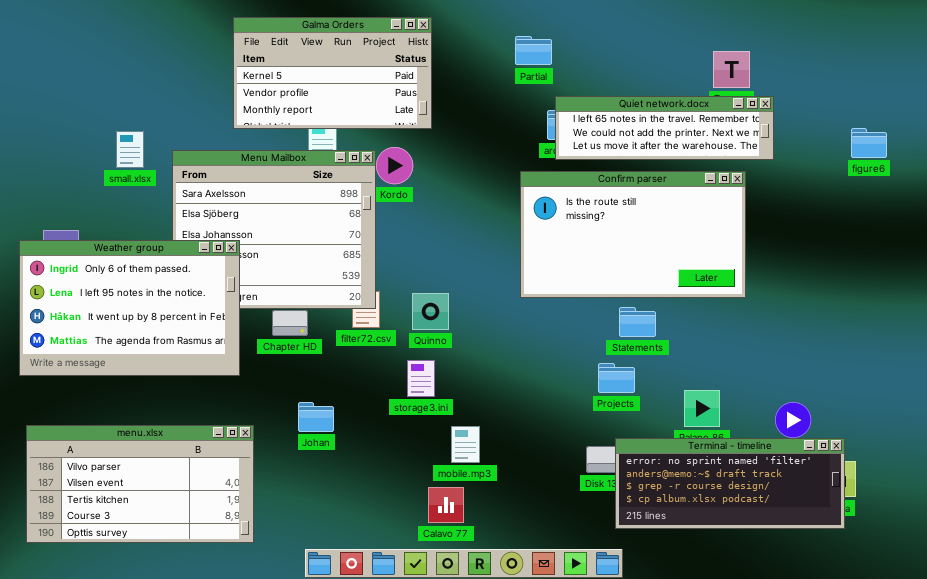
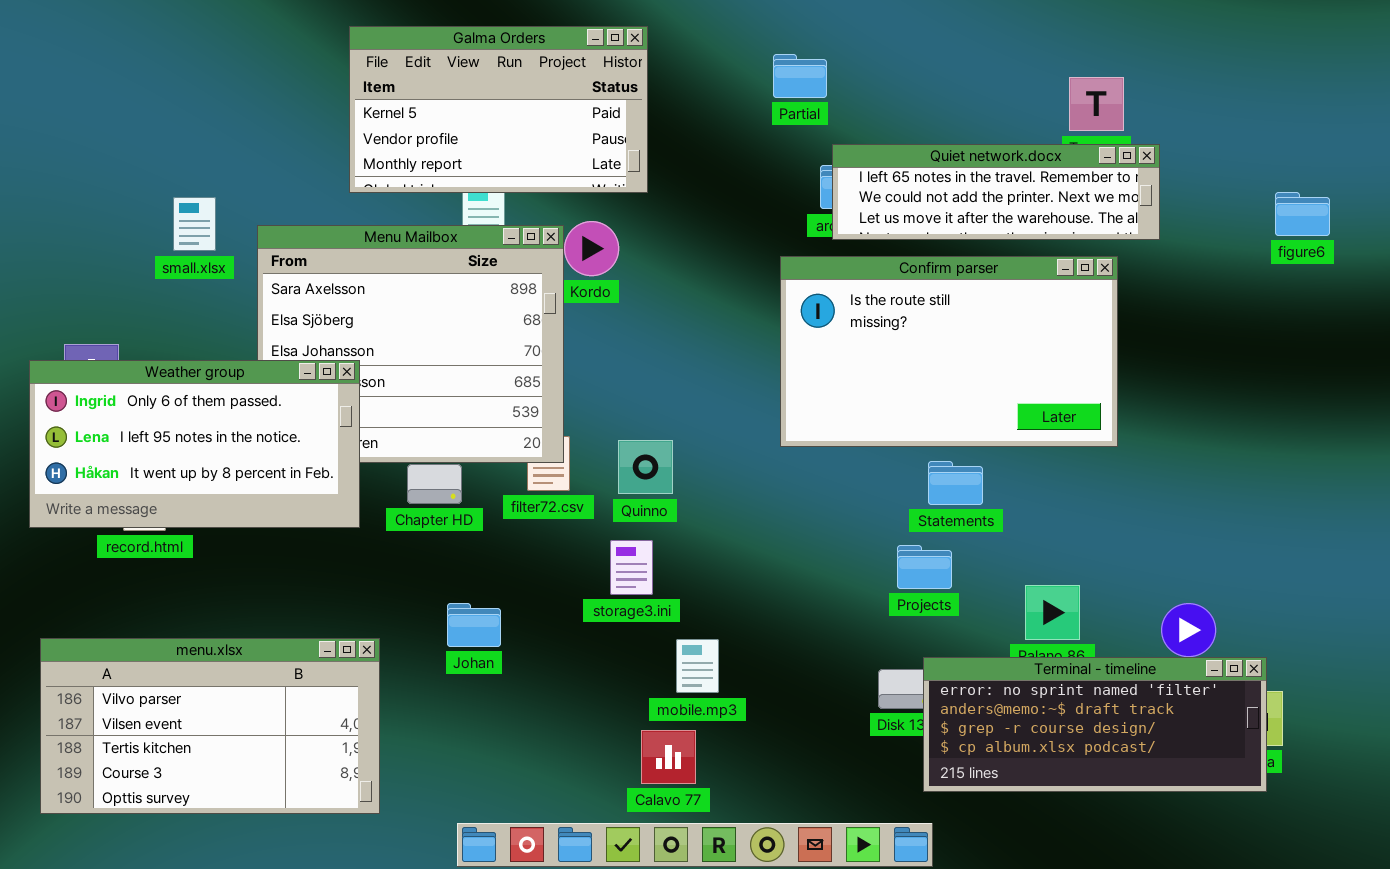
Weather group: [19,240,240,376] -> [29,360,360,528], resized

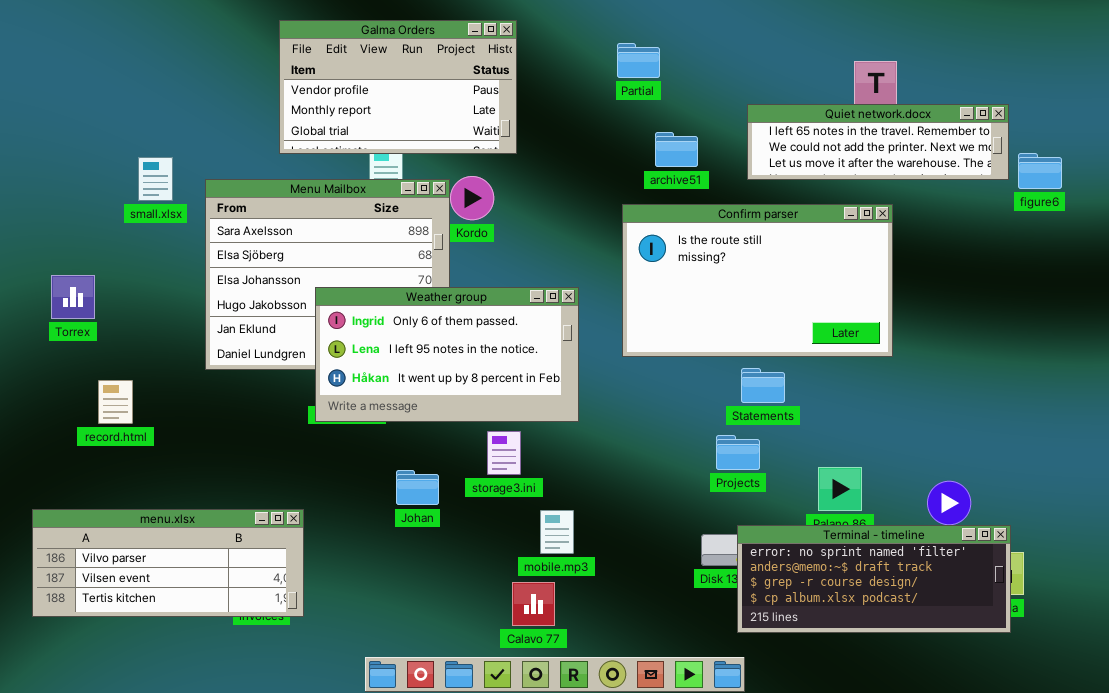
Galma Orders: [349,26,648,193] -> [279,20,517,154], scrolled down 1 row
Quiet network.docx: [832,144,1160,240] -> [747,104,1009,180], moved
Weather group: [29,360,360,528] -> [315,287,579,422], moved
Johan: [447,603,501,647] -> [396,470,439,505], moved
menu.xlsx: [40,638,380,814] -> [32,509,304,617], resized

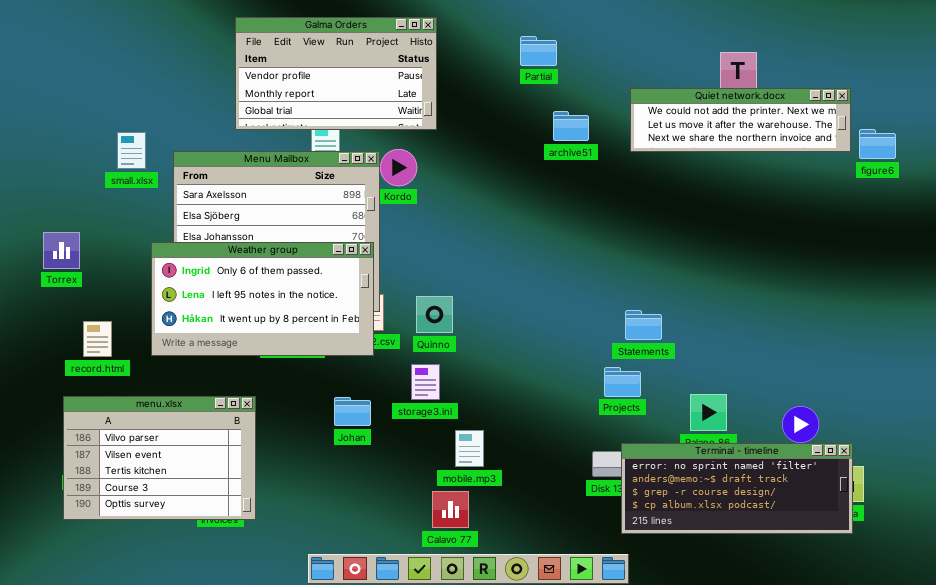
Quiet network.docx: [747,104,1009,180] -> [630,88,851,152], scrolled down 1 row
Confirm parser: [622,204,893,357] -> none, closed
Weather group: [315,287,579,422] -> [151,242,374,356], moved
menu.xlsx: [32,509,304,617] -> [63,396,256,520], resized

